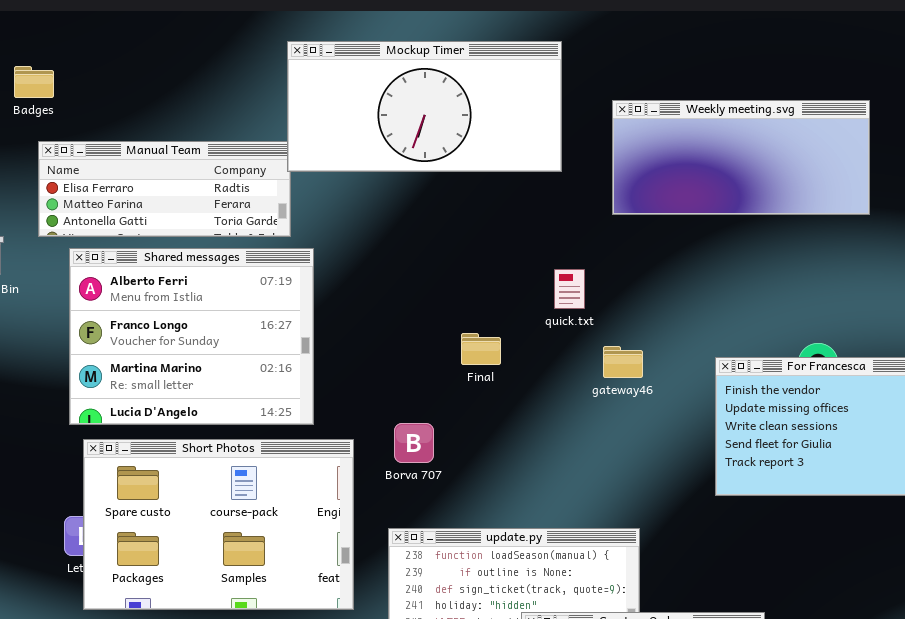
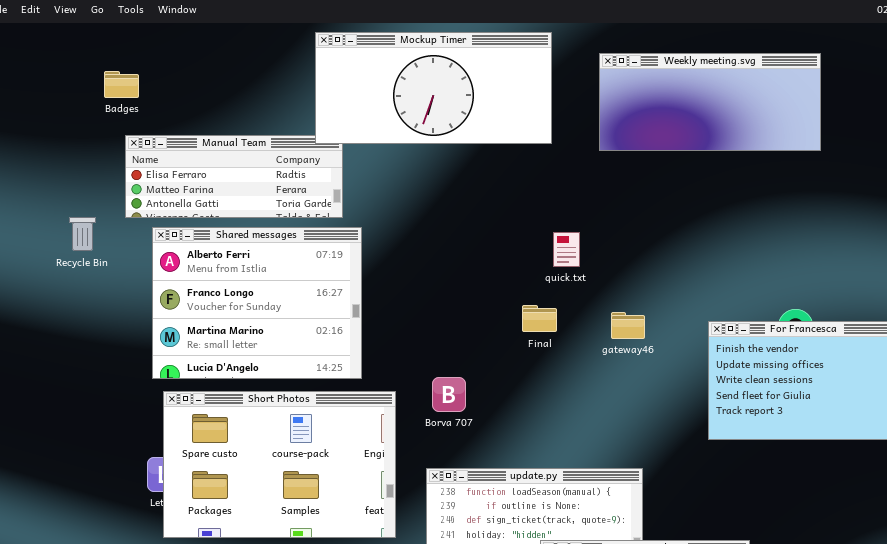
Mockup Timer: [287,41,562,172] -> [315,32,552,144], moved
Weekly meeting.svg: [612,100,870,215] -> [599,53,821,151], moved
quick.txt: [554,269,585,309] -> [553,232,580,267], moved
Final: [461,333,501,365] -> [522,305,557,332], moved

